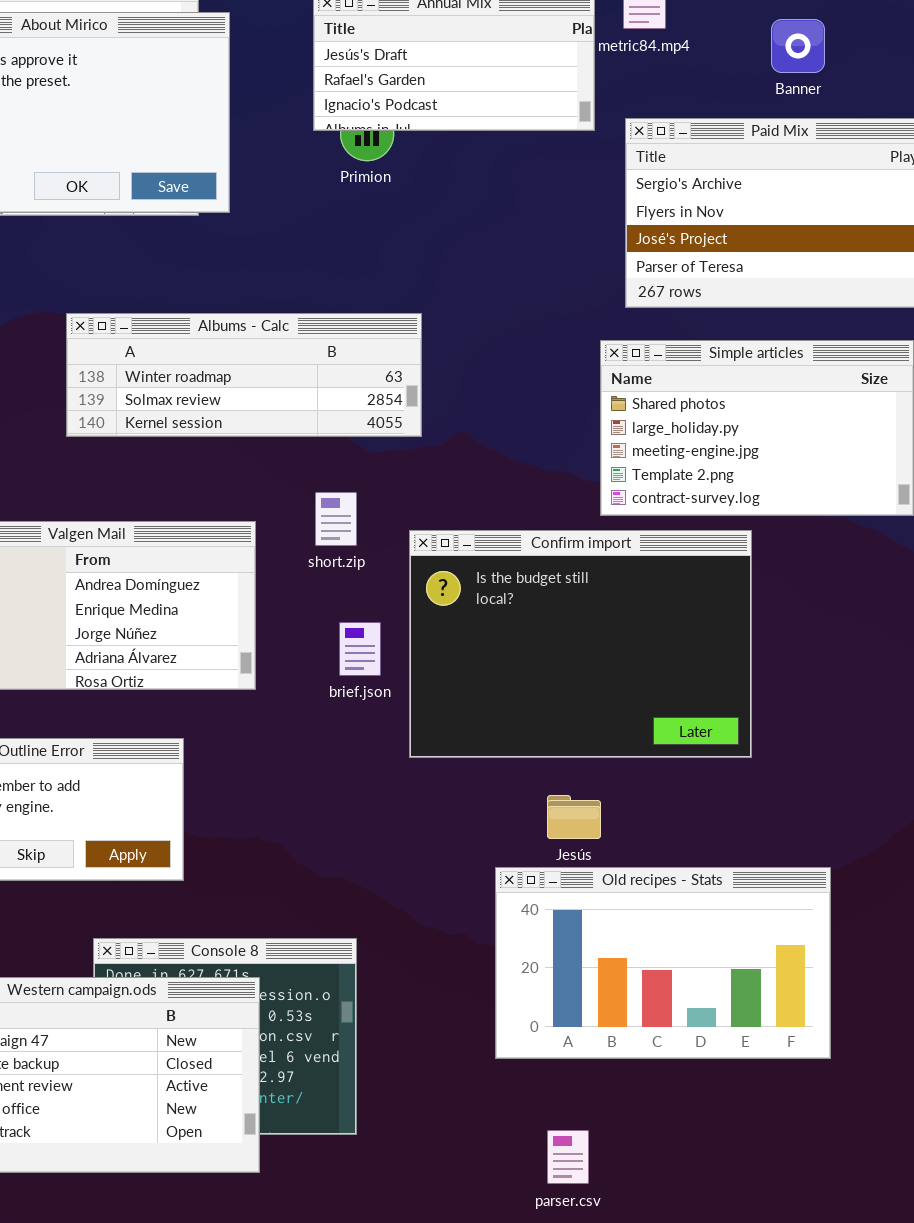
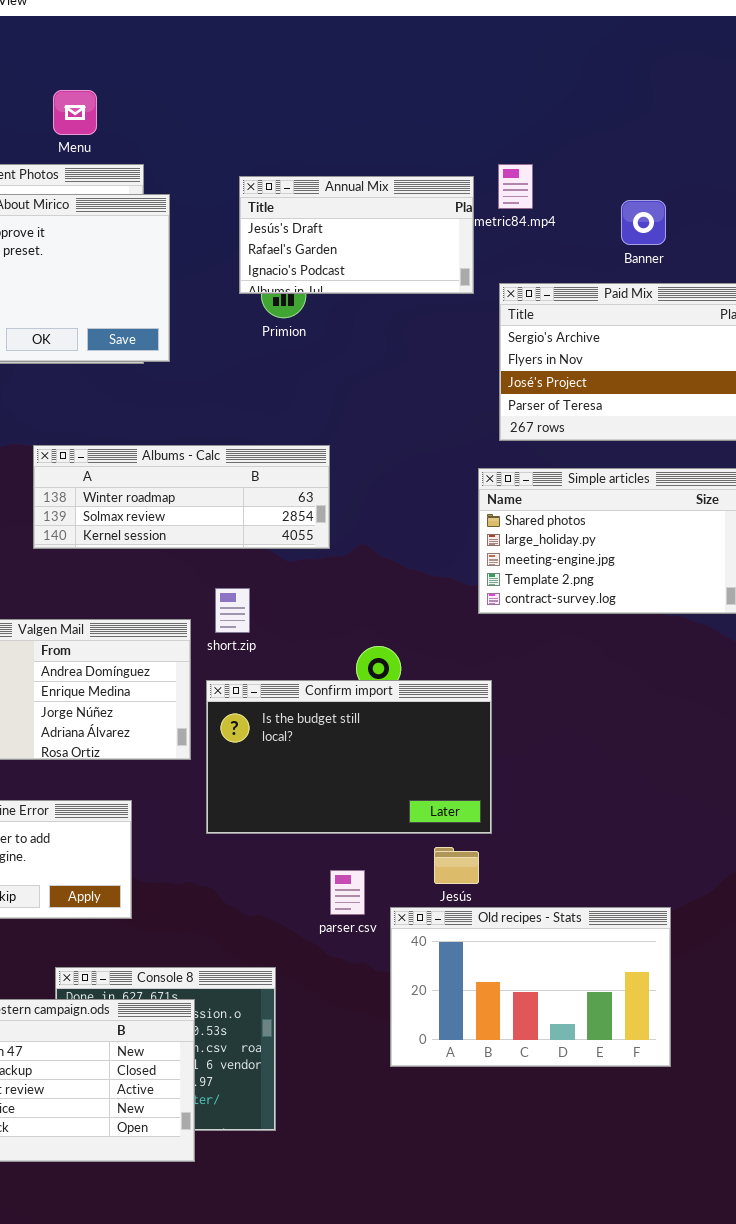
short.zip: [315,492,357,546] -> [215,588,250,633], moved
Confirm import: [409,530,752,758] -> [206,680,492,834], moved, resized
parser.csv: [547,1130,589,1184] -> [330,870,365,915], moved

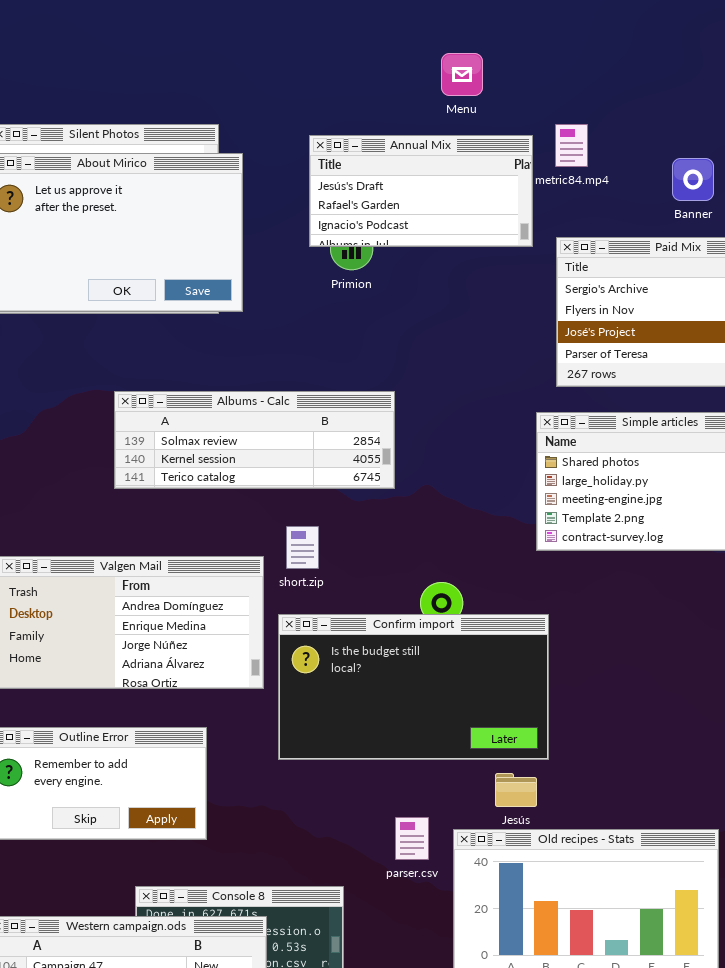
Menu: [53,90,97,135] -> [441,53,483,96], moved
Albums - Calc: [33,445,330,549] -> [114,391,395,489], scrolled down 1 row
parser.csv: [330,870,365,915] -> [395,817,429,860], moved

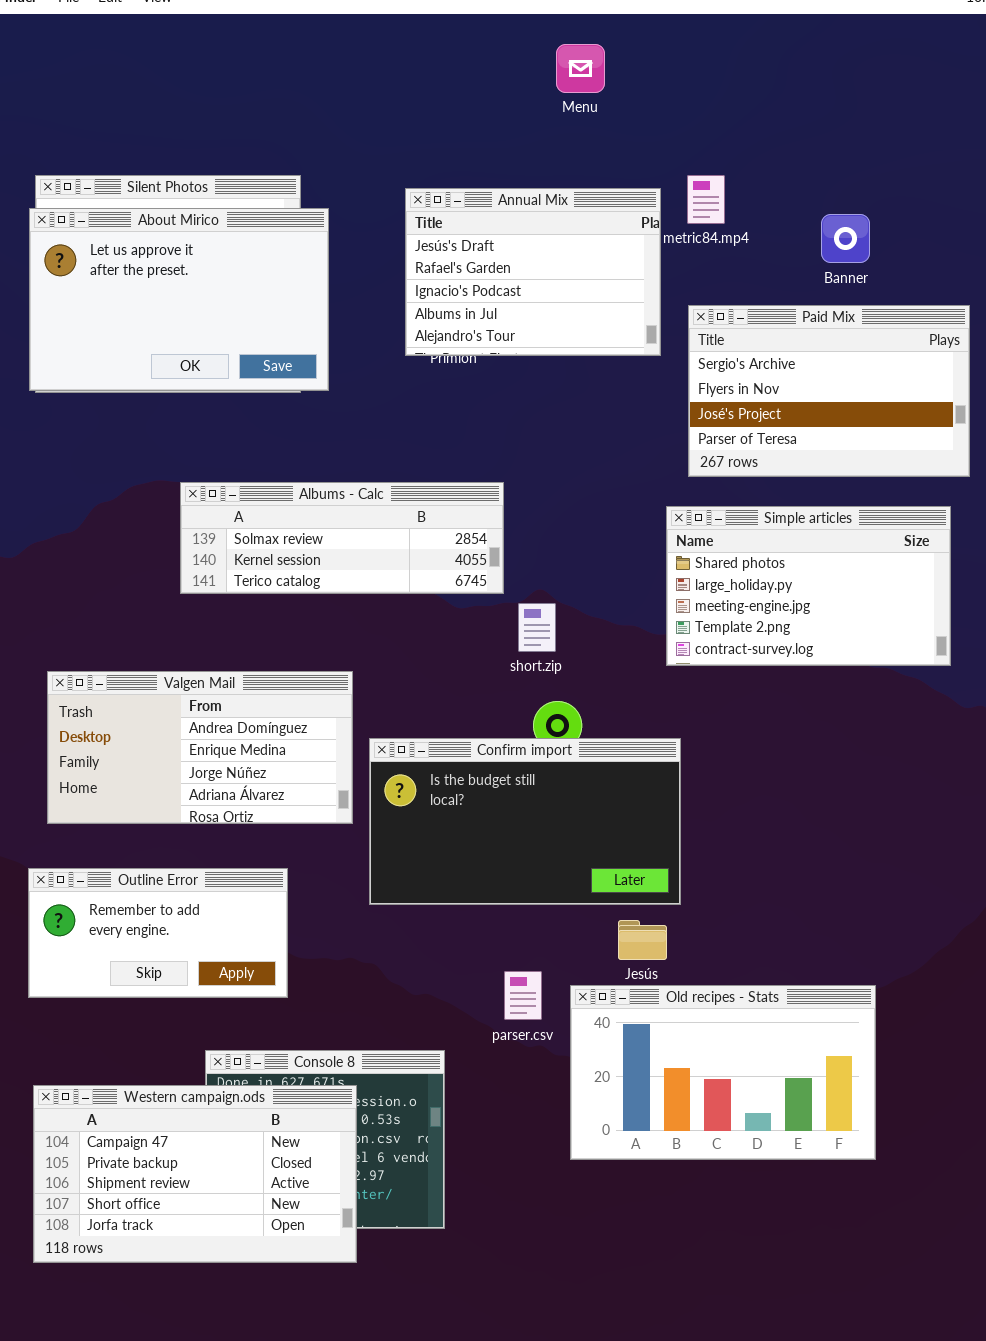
Menu: [441,53,483,96] -> [556,44,605,93], moved
Annual Mix: [309,135,533,247] -> [405,188,661,356], resized
short.zip: [286,526,319,569] -> [518,603,556,652], moved

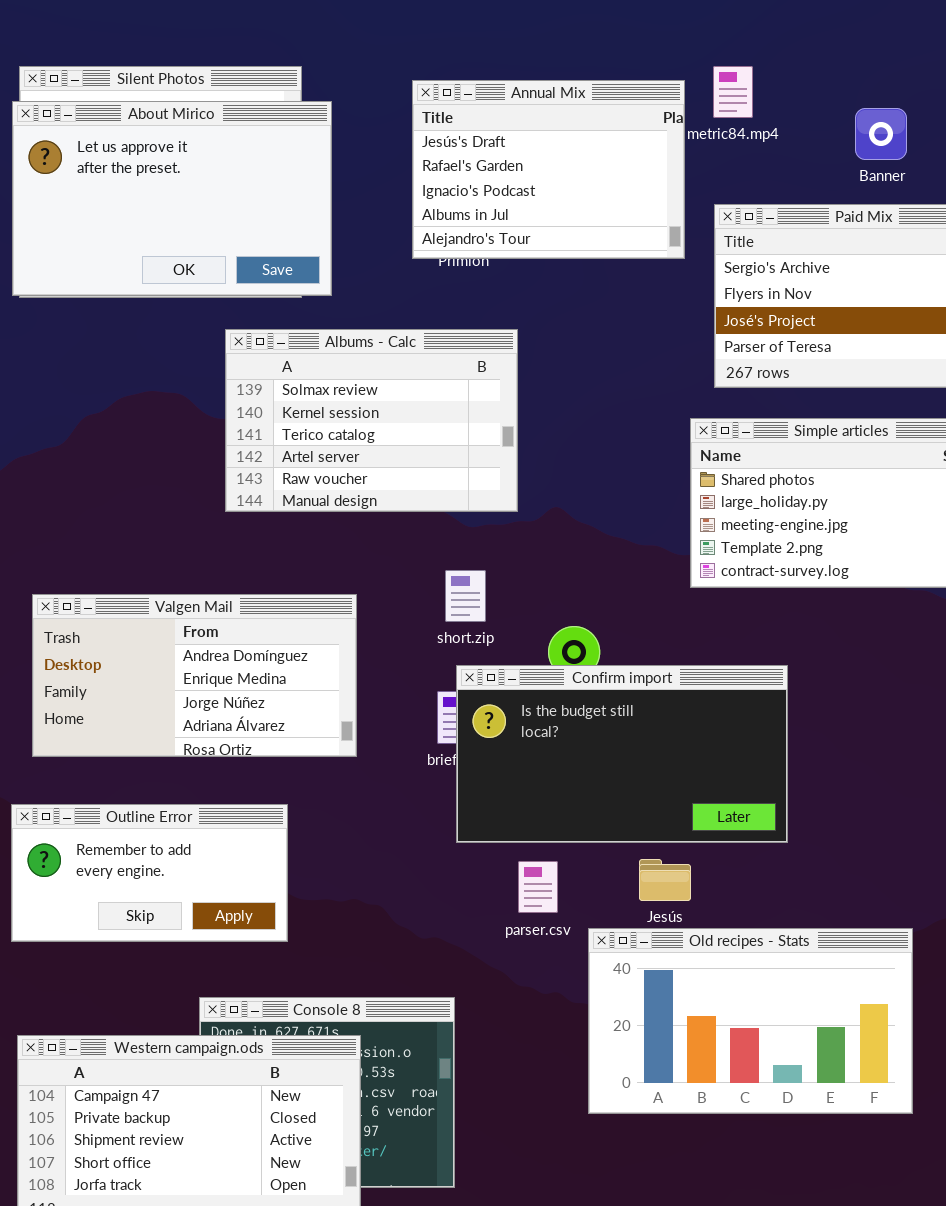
Albums - Calc: [180,482,504,594] -> [225,329,518,512], resized
short.zip: [518,603,556,652] -> [445,570,486,622], moved
Confirm import: [369,738,681,905] -> [456,665,788,843], moved
parser.csv: [504,971,542,1020] -> [518,861,558,913], moved

